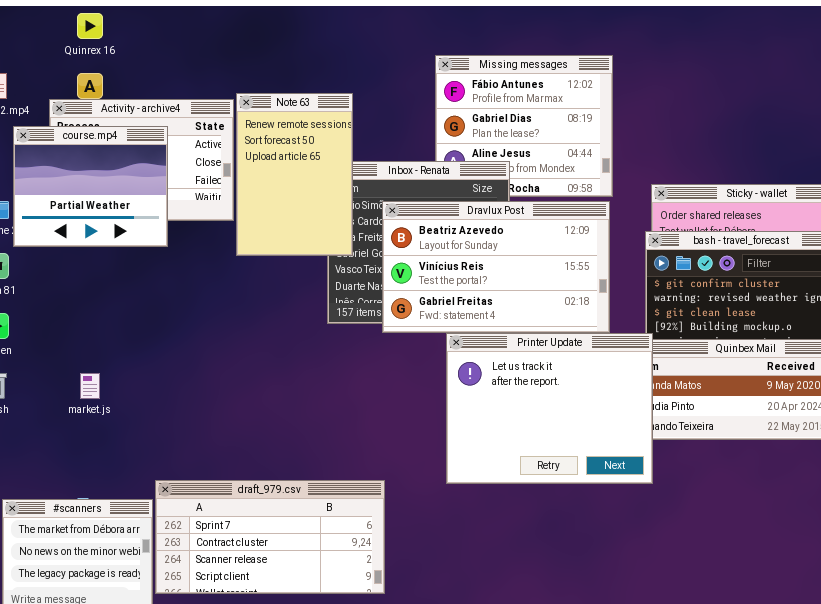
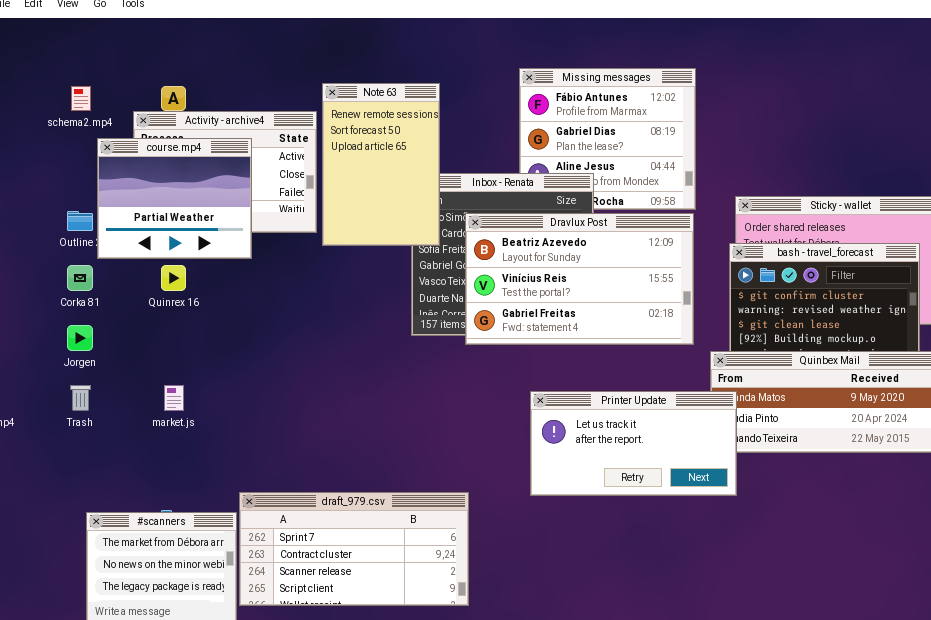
Quinrex 16: [77,13,103,39] -> [161,265,186,291], moved
Note 63: [236,93,353,256] -> [322,83,440,246], moved
Printer Update: [446,333,653,484] -> [530,391,737,496], resized

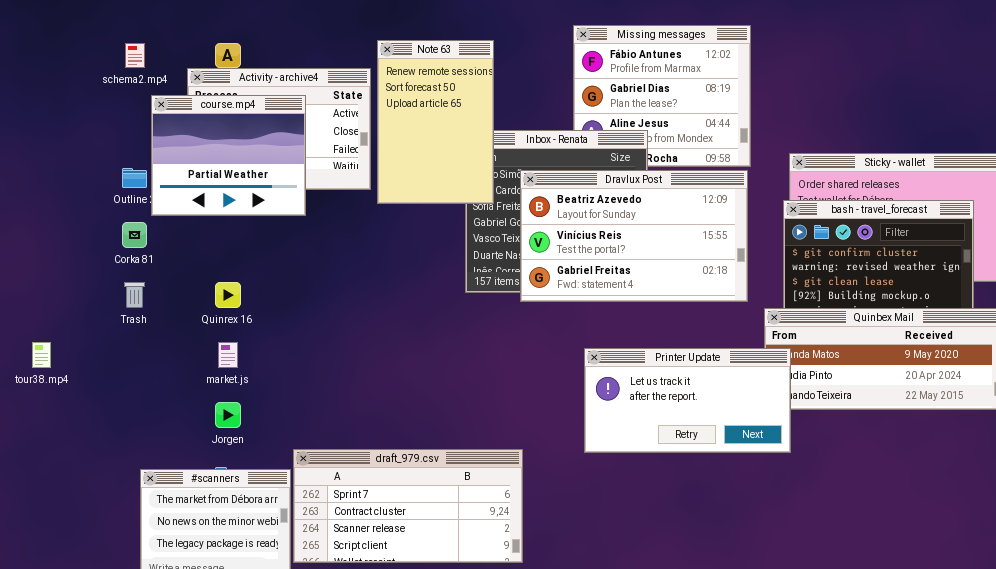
Quinrex 16: [161,265,186,291] -> [215,282,241,308], moved
Jorgen: [67,325,93,351] -> [215,402,241,428], moved
Trash: [70,385,91,411] -> [124,282,145,308], moved

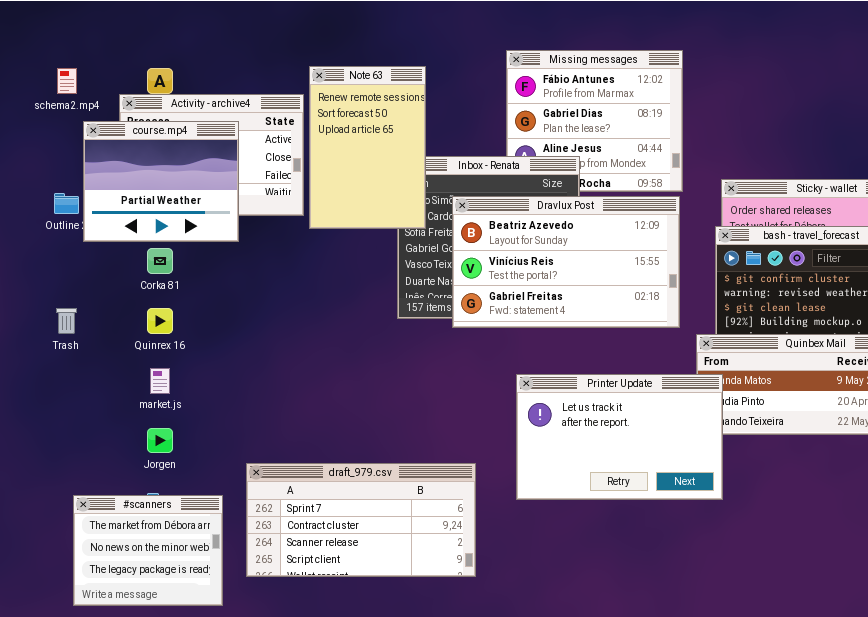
Corka 81: [122,222,147,248] -> [147,248,173,274], moved
Printer Update: [584,348,791,453] -> [516,374,723,500], resized
draft_979.csv: [293,449,523,563] -> [246,463,476,577], moved

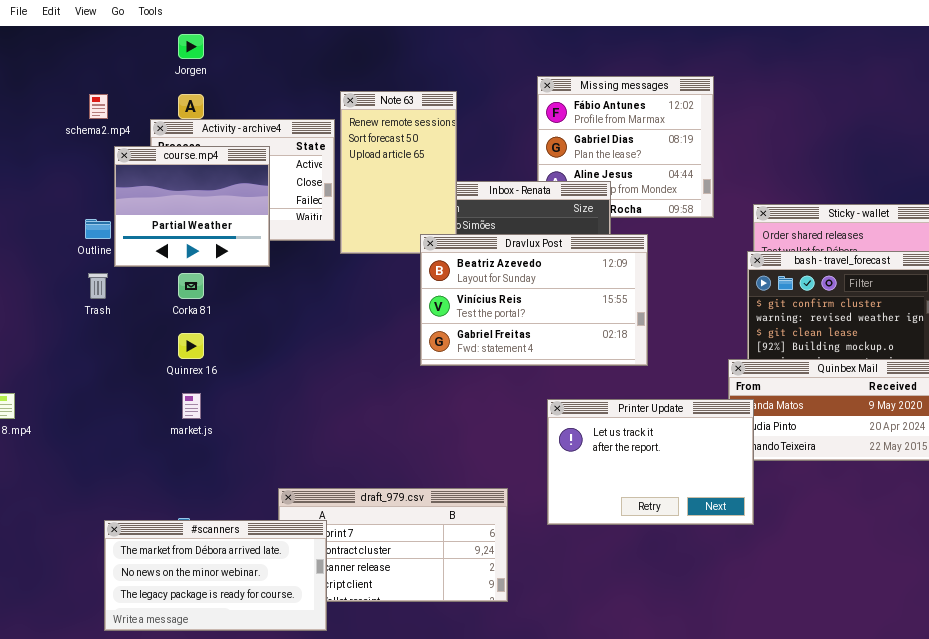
Dravlux Post: [452,196,680,328] -> [420,234,648,366], moved
Trash: [56,308,77,334] -> [88,273,108,299], moved
Jorgen: [147,428,173,453] -> [178,34,204,59], moved
#scanners: [73,495,223,606] -> [104,520,327,631], resized

